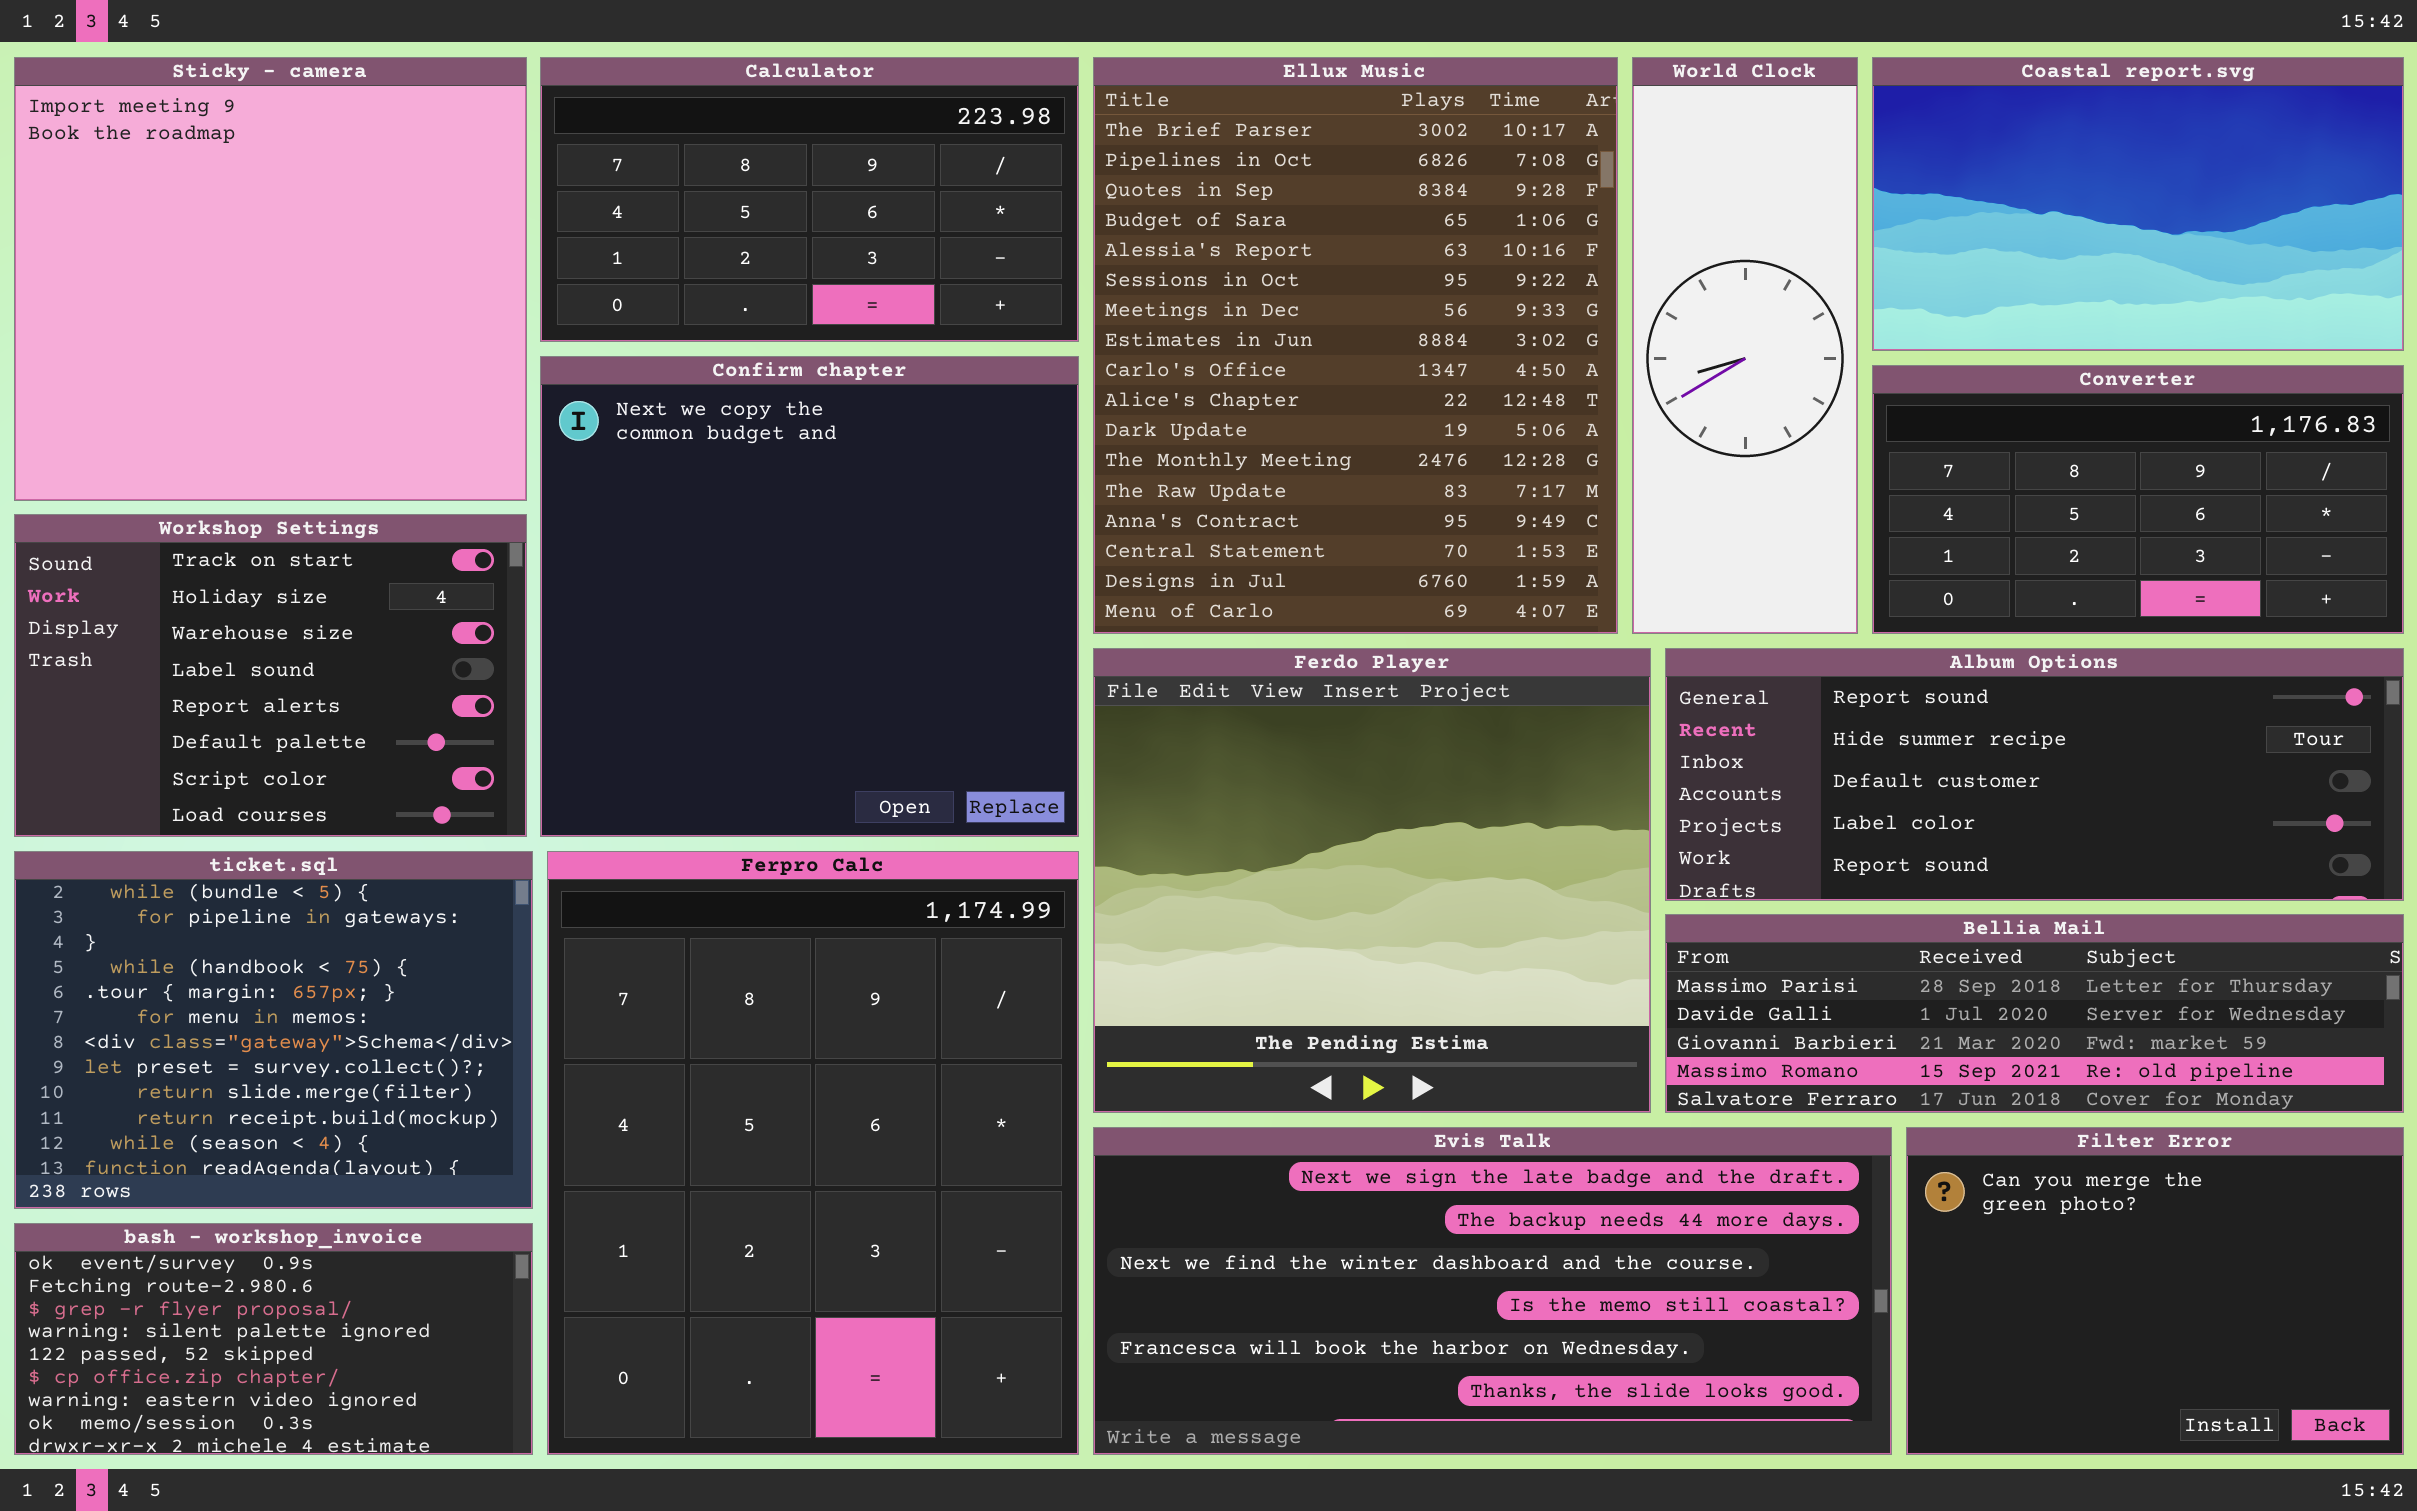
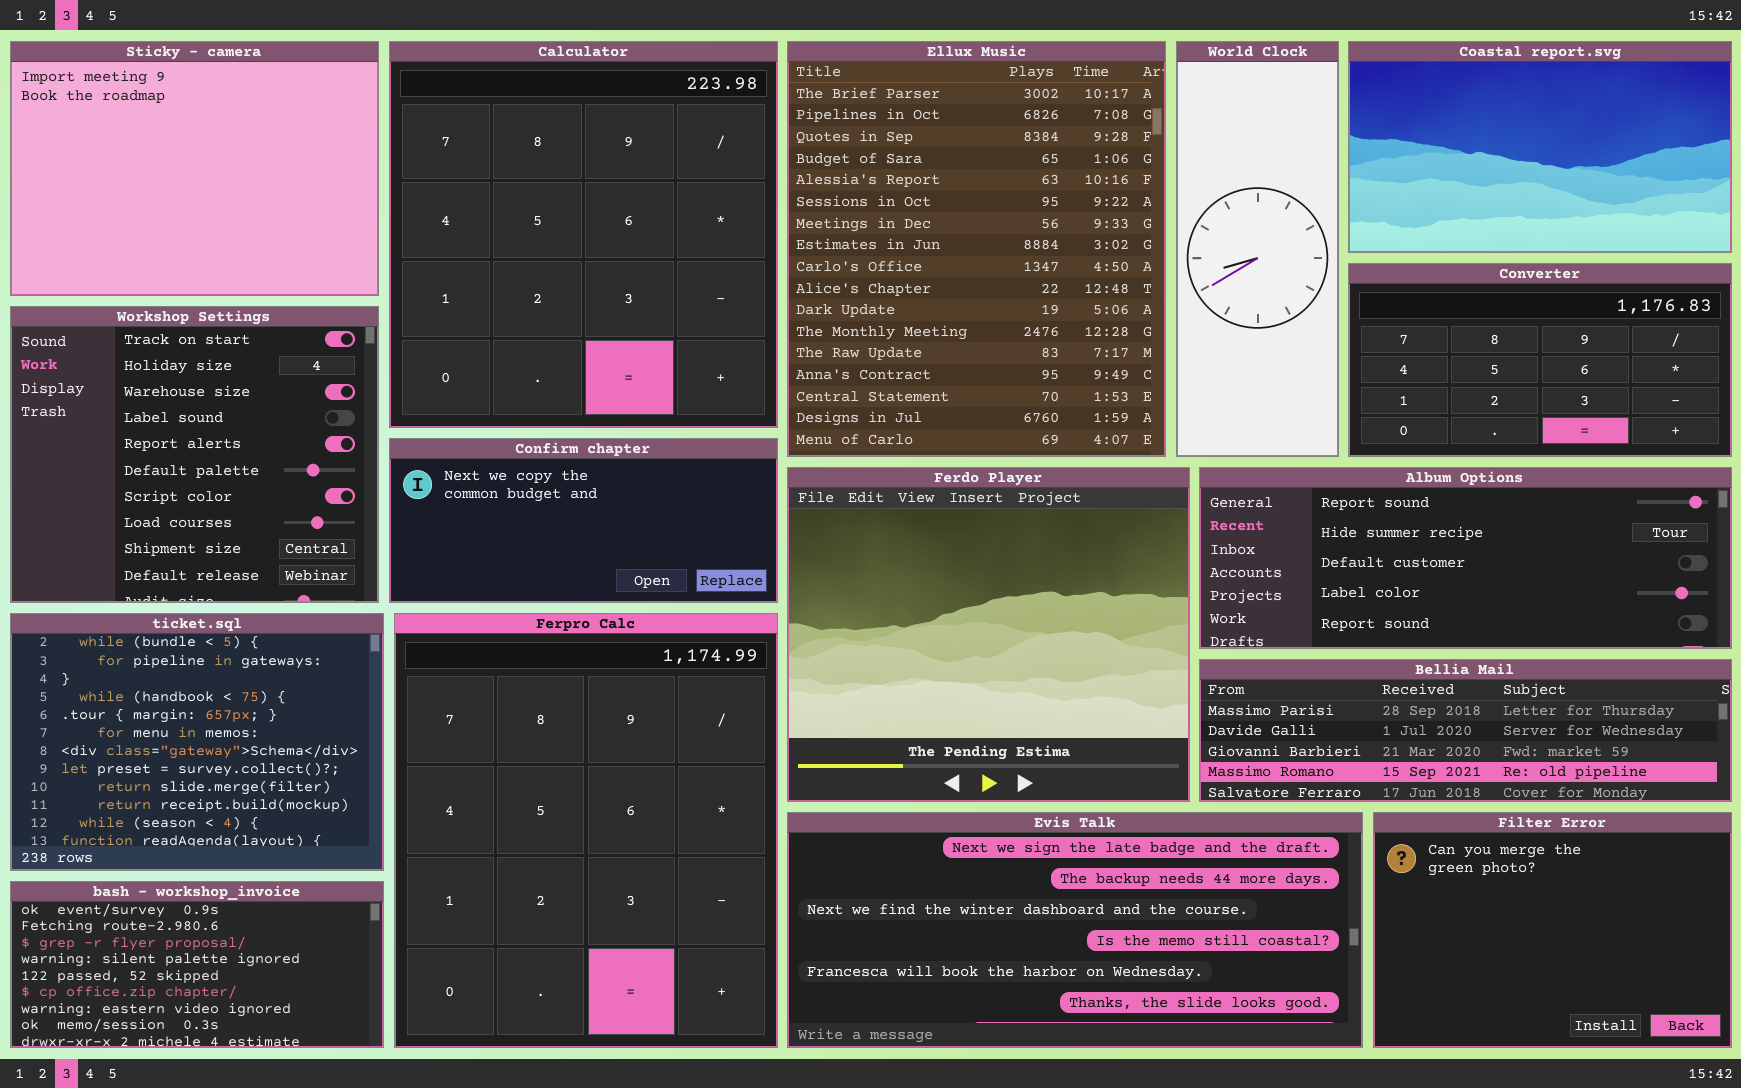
Sticky - camera: [14,57,527,501] -> [10,41,379,296], resized
Calculator: [540,57,1079,342] -> [389,41,778,428], resized
Confirm chapter: [540,356,1079,837] -> [389,438,778,603], resized
Workshop Settings: [14,514,527,837] -> [10,306,379,603], resized

